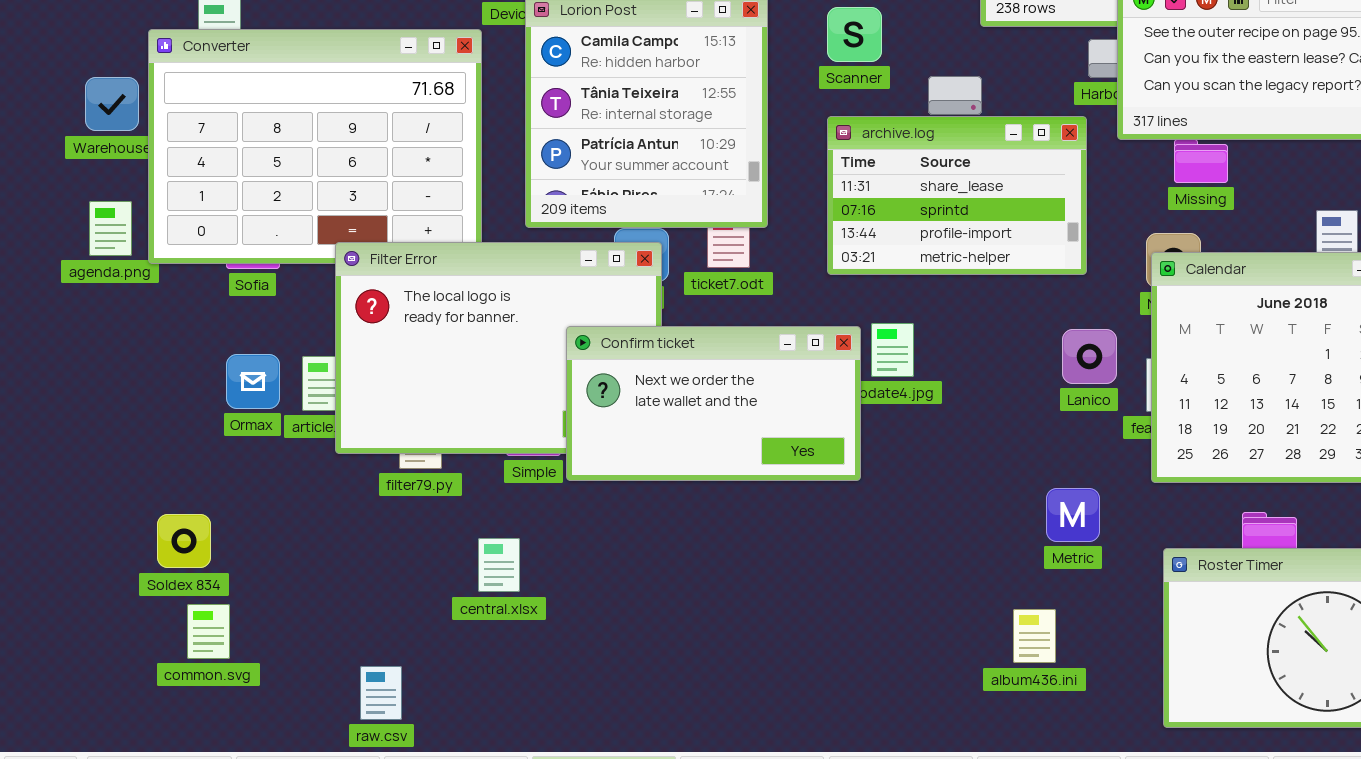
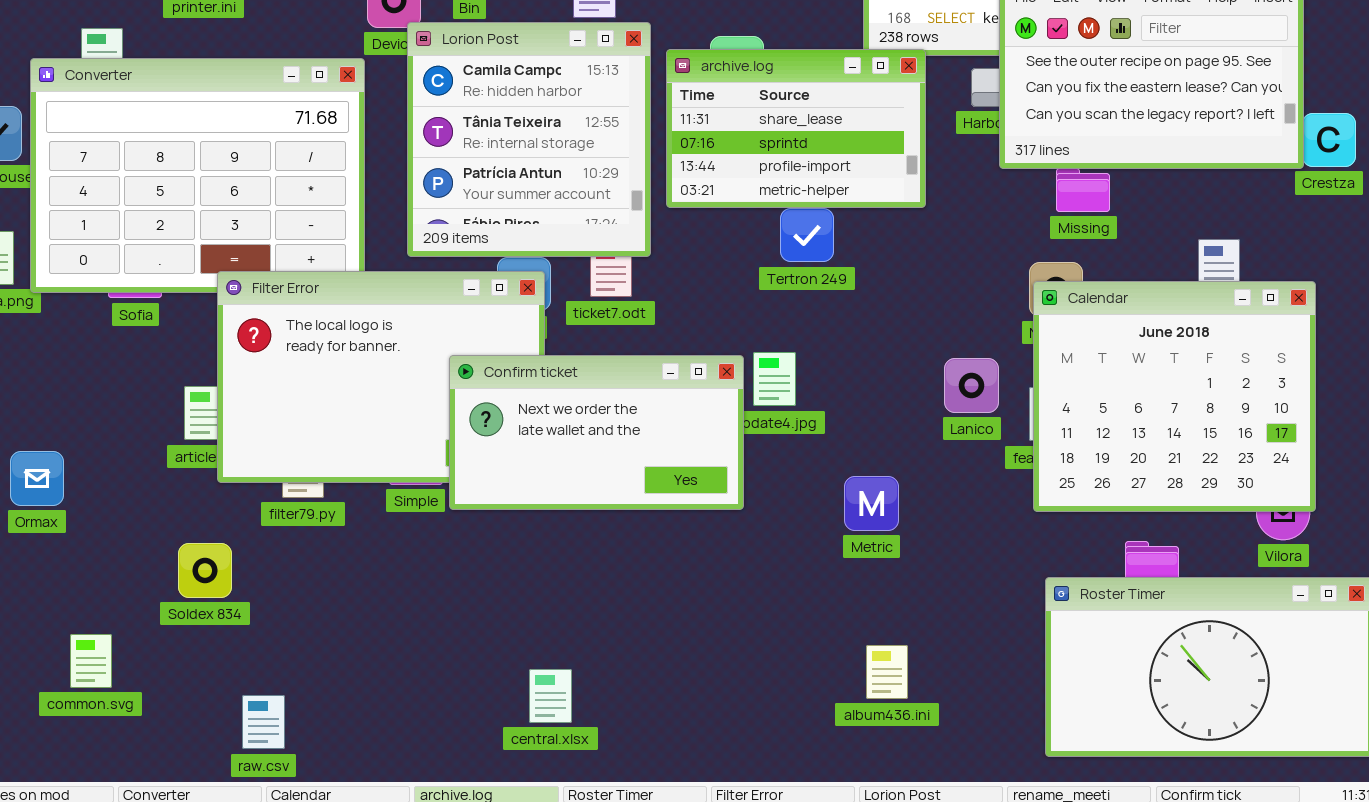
archive.log: [827,116,1087,275] -> [666,49,926,208], moved
Ormax: [226,354,280,409] -> [10,451,64,506], moved
Metric: [1046,488,1100,542] -> [844,476,899,531], moved
Soldex 834: [157,514,211,568] -> [178,543,232,598], moved
central.xlsx: [478,538,520,592] -> [529,669,572,723], moved
album436.ini: [1013,609,1056,663] -> [866,645,908,699], moved

